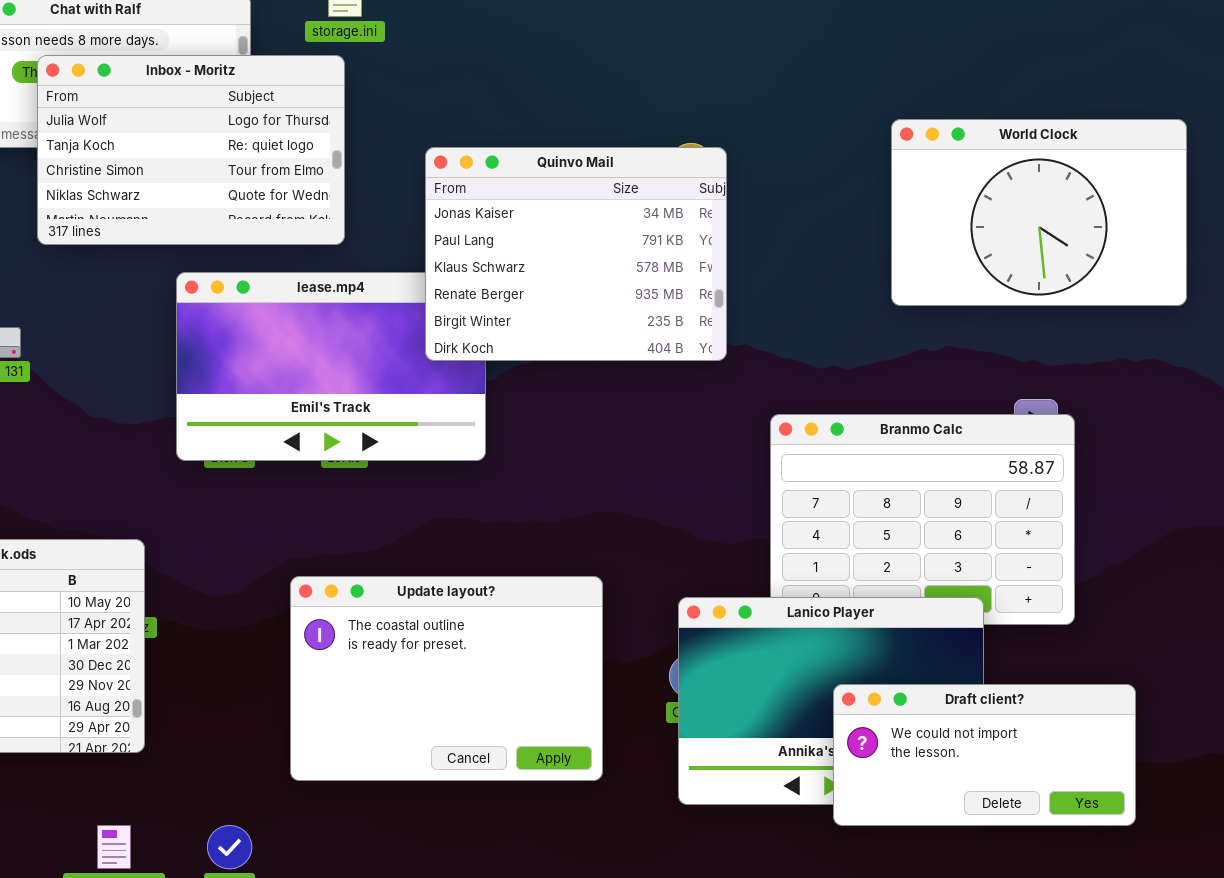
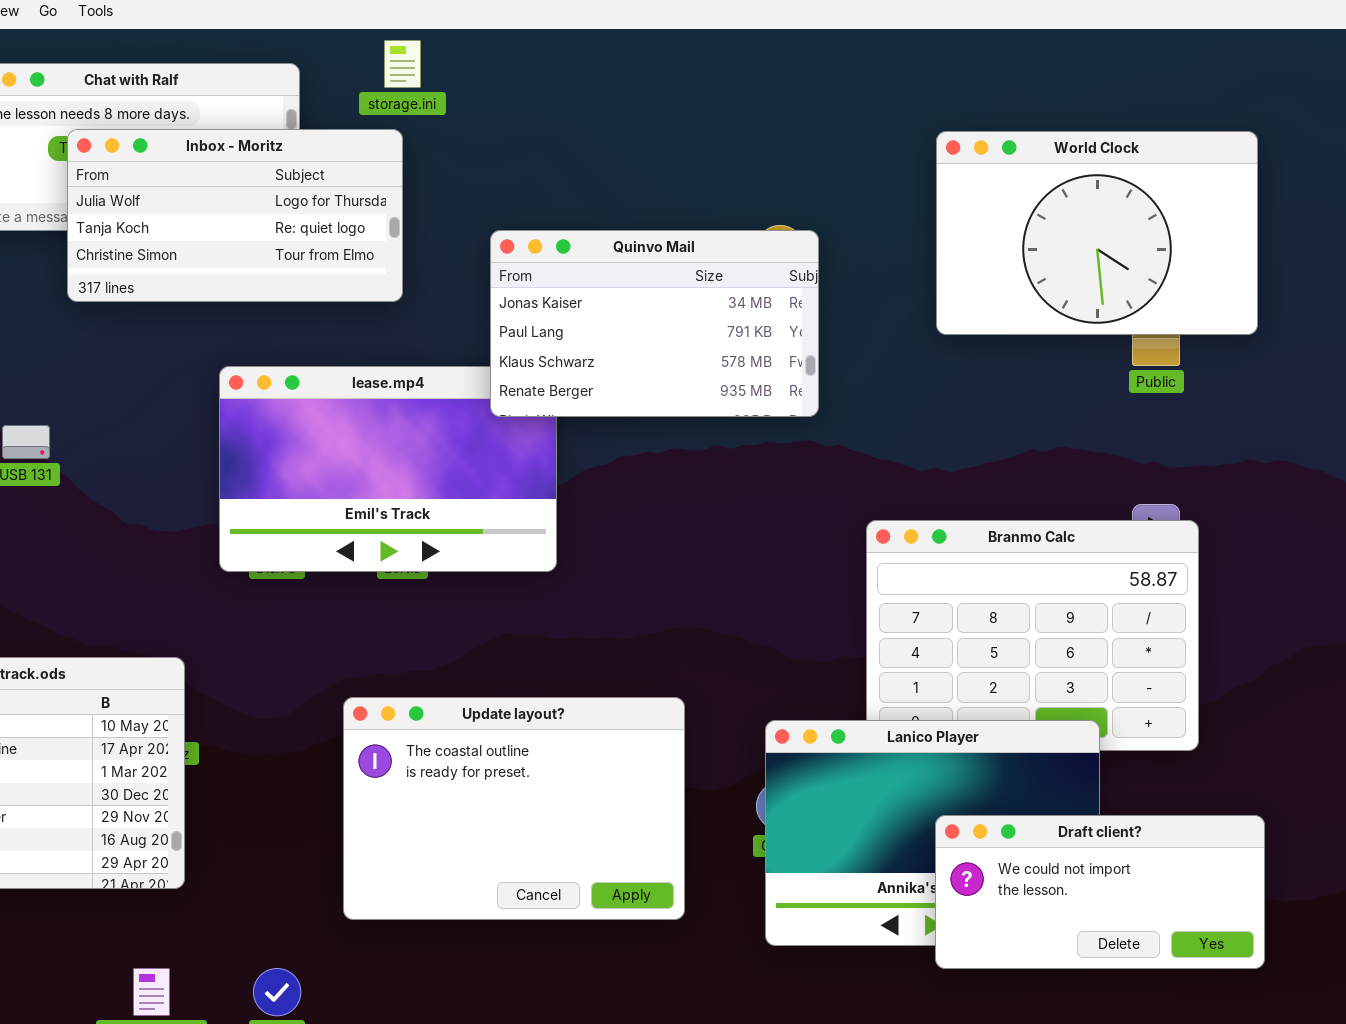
Inbox - Moritz: [37,55,345,245] -> [67,129,403,302], resized
World Clock: [891,119,1187,306] -> [936,131,1258,335], moved
Quinvo Mail: [425,147,727,361] -> [490,230,819,417], resized

